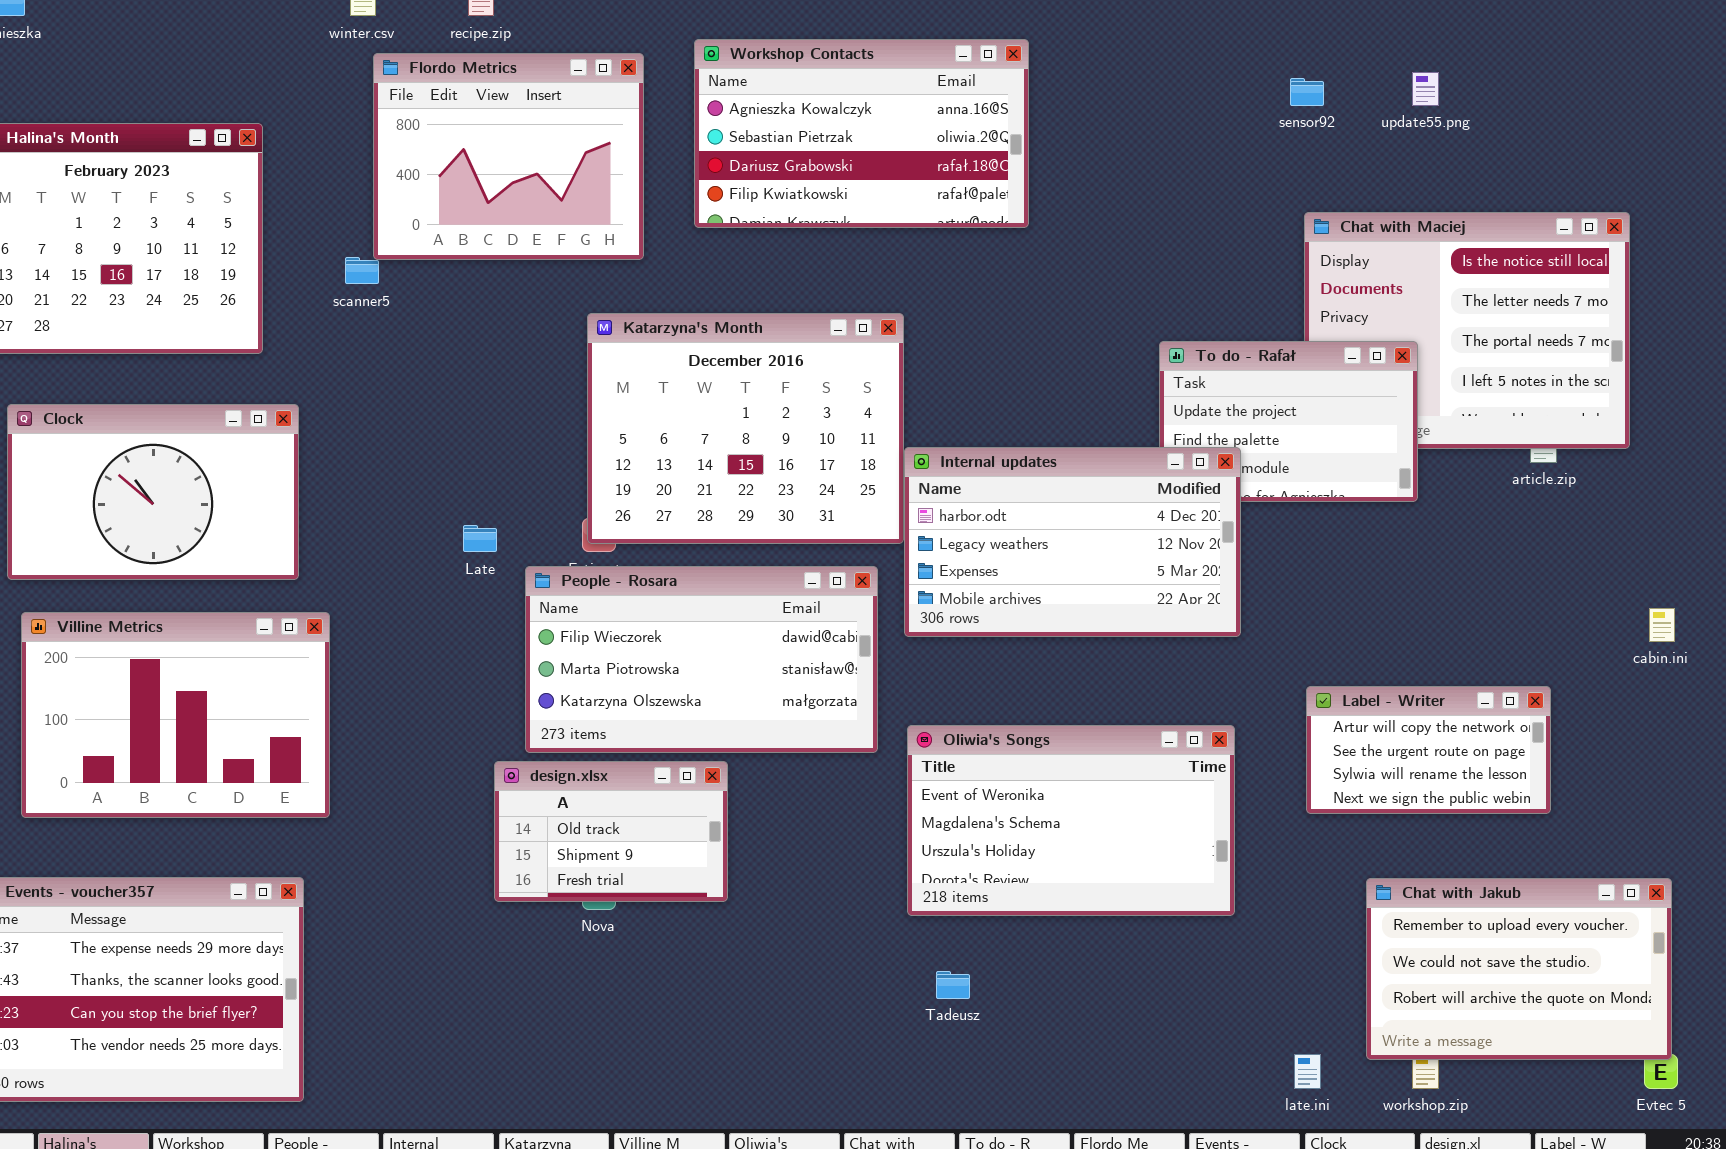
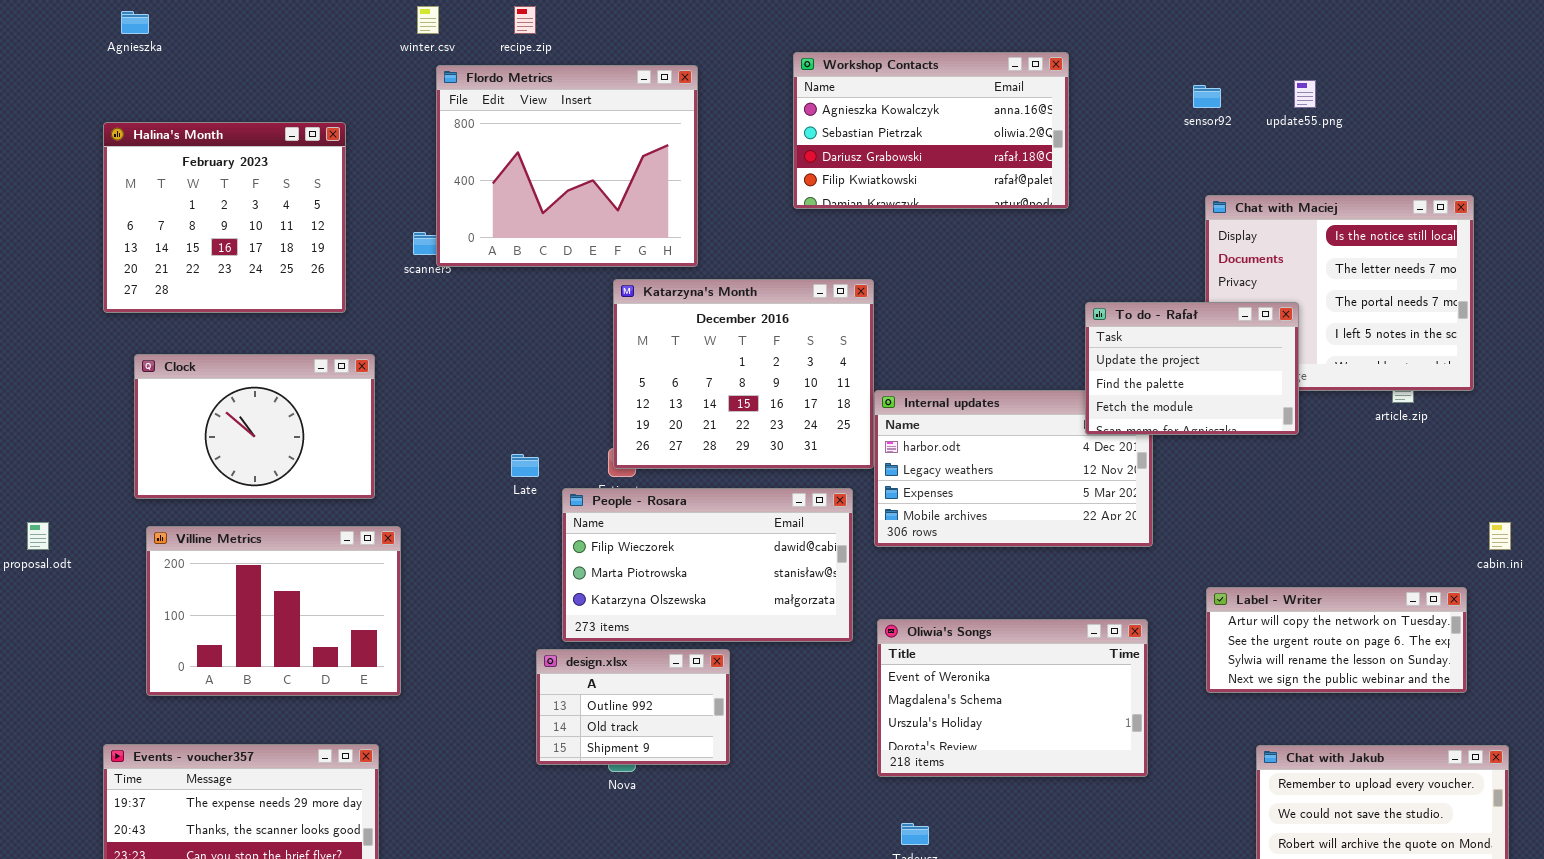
Workshop Contacts: [694,39,1029,228] -> [793,52,1069,209], moved
Flordo Metrics: [373,53,644,260] -> [436,65,698,267], resized
To do - Rafał: [1159,341,1418,502] -> [1085,302,1299,435], raised
Label - Writer: [1306,686,1551,814] -> [1206,587,1467,693], resized
design.xlsx: [494,761,728,902] -> [536,649,730,765], scrolled up 1 row

